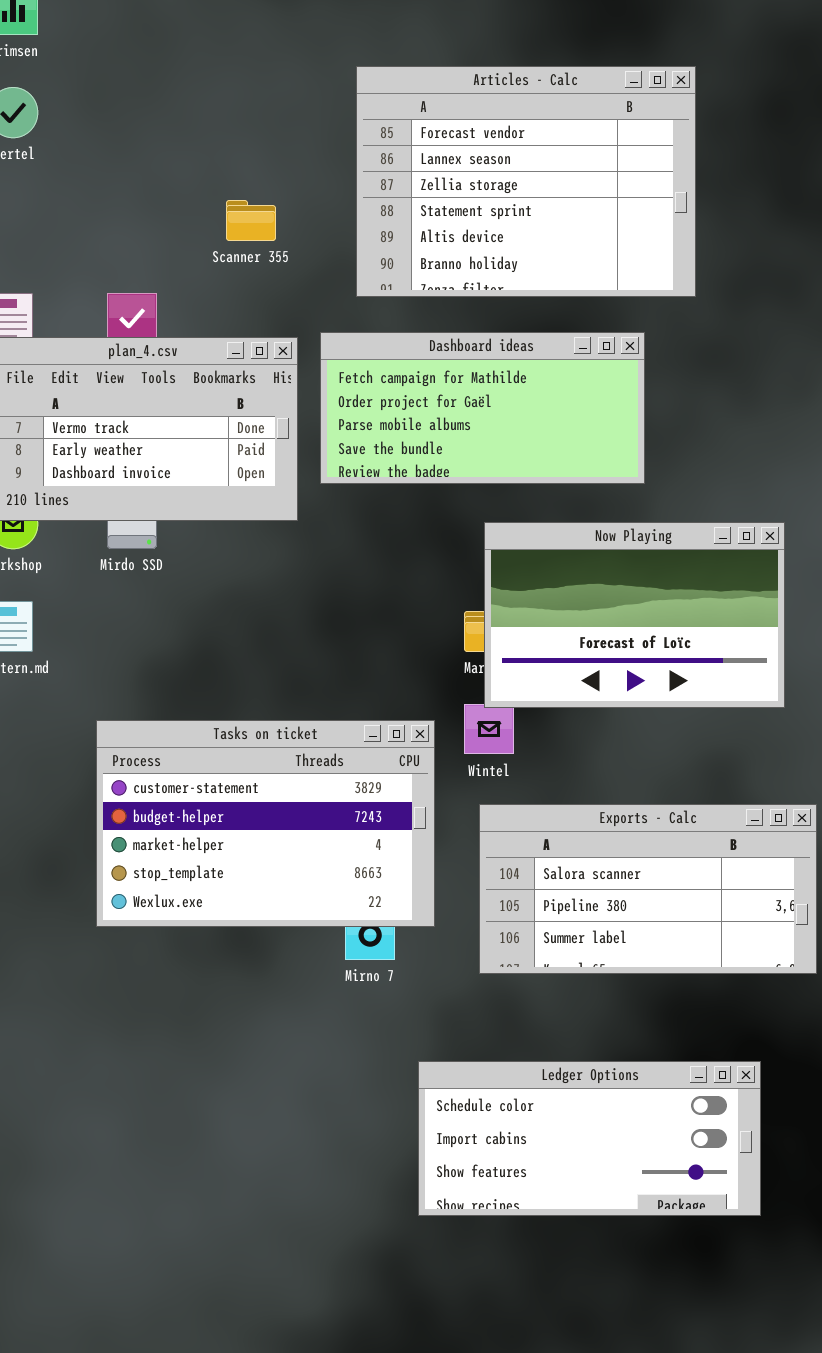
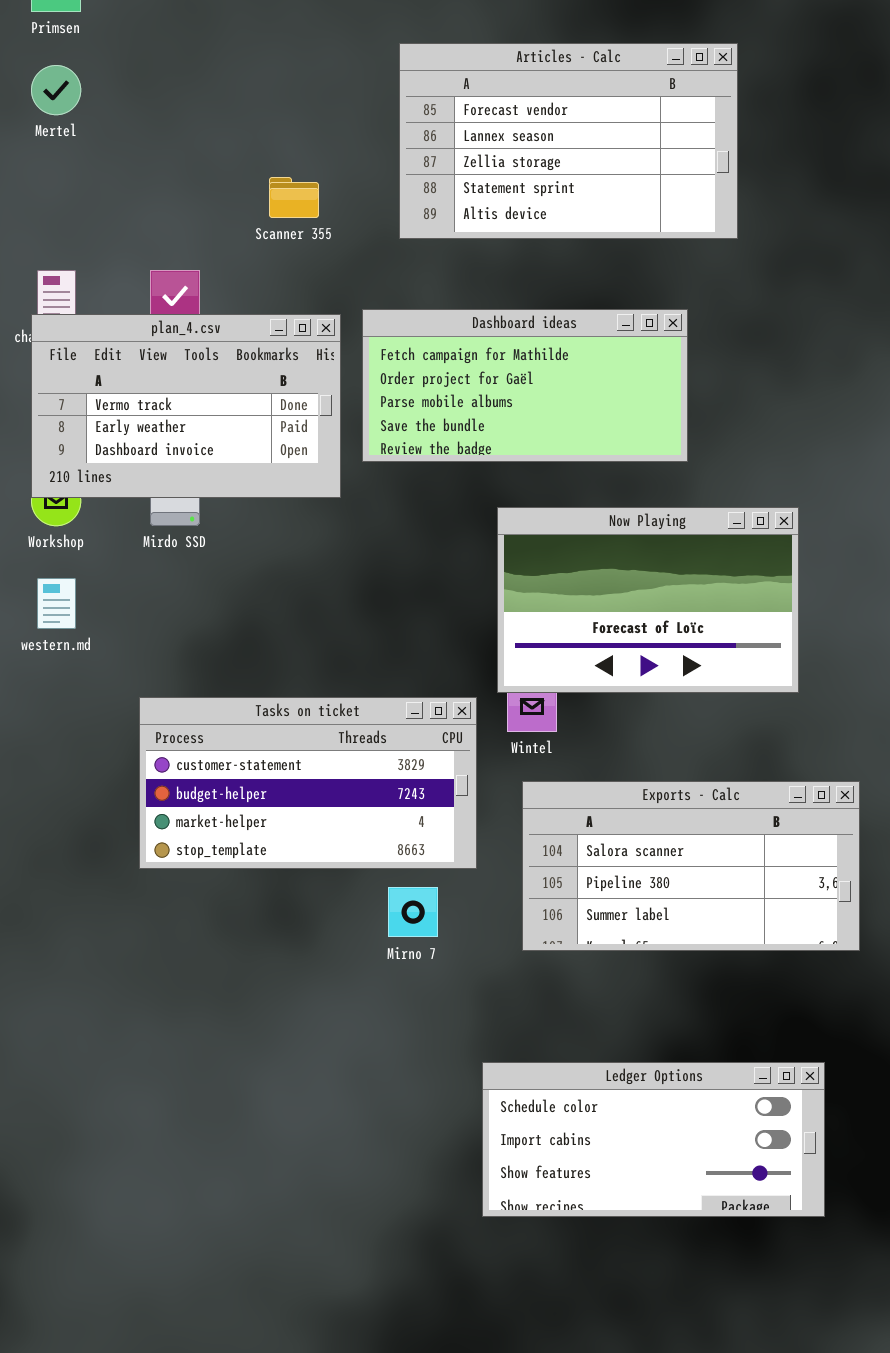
Articles - Calc: [356,66,696,297] -> [399,43,738,239], resized
Now Playing: [484,522,785,708] -> [497,507,799,693], moved
Tasks on ticket: [96,720,435,927] -> [139,697,477,869], resized
Ledger Options: [418,1061,761,1216] -> [482,1062,825,1217], moved

